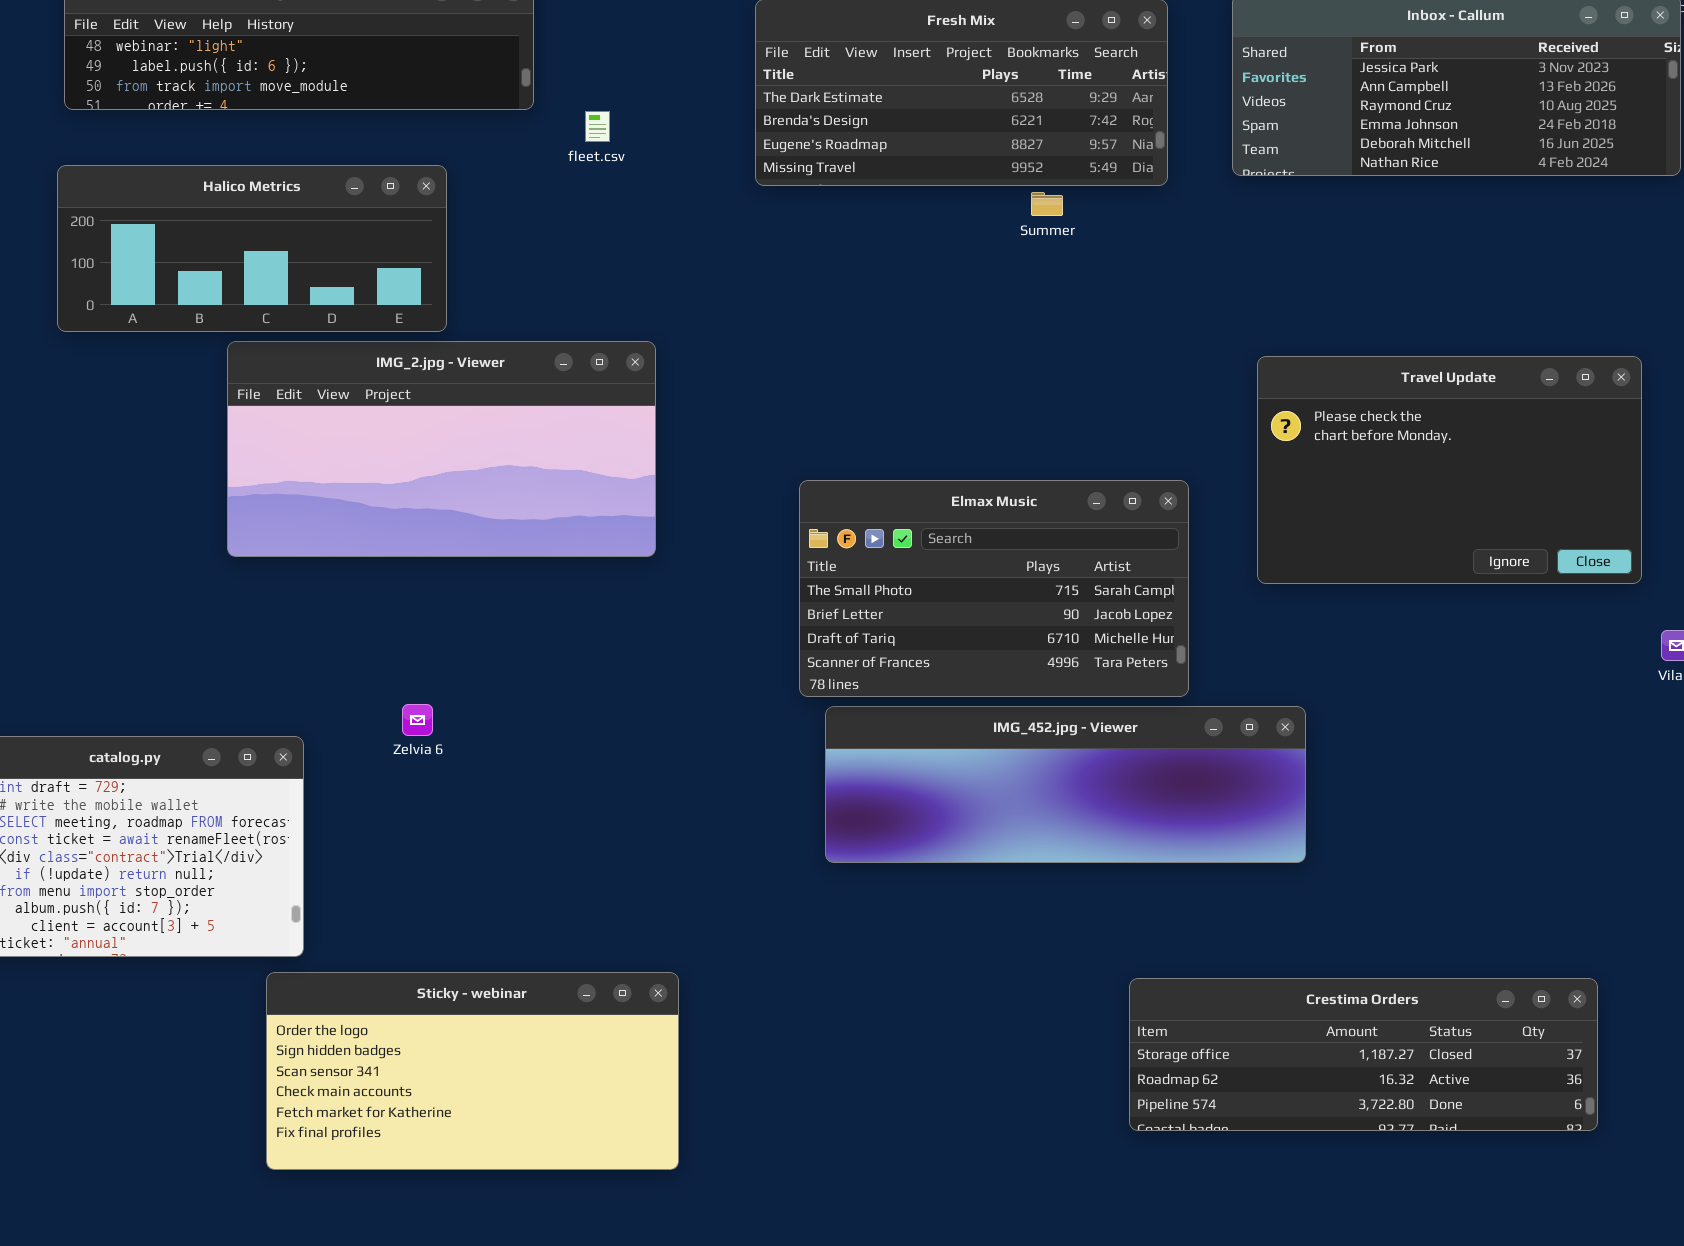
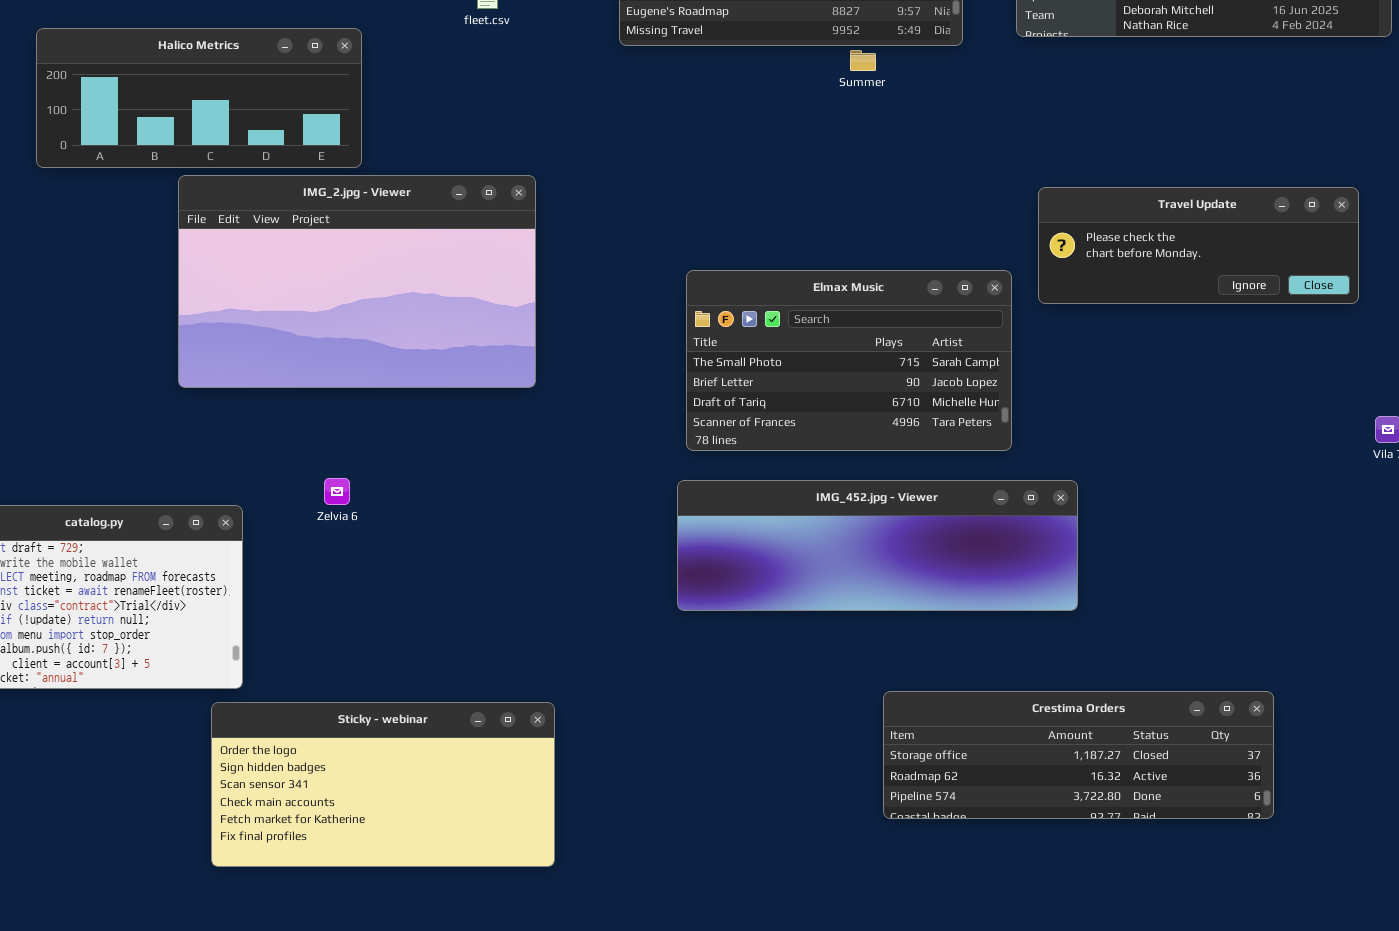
IMG_2.jpg - Viewer: [227,341,656,557] -> [178,175,536,388], resized
Travel Update: [1257,356,1642,584] -> [1038,187,1359,304], resized
Elmax Music: [799,480,1189,697] -> [686,270,1012,451], moved
Crestima Orders: [1129,978,1598,1131] -> [883,691,1274,819], moved

